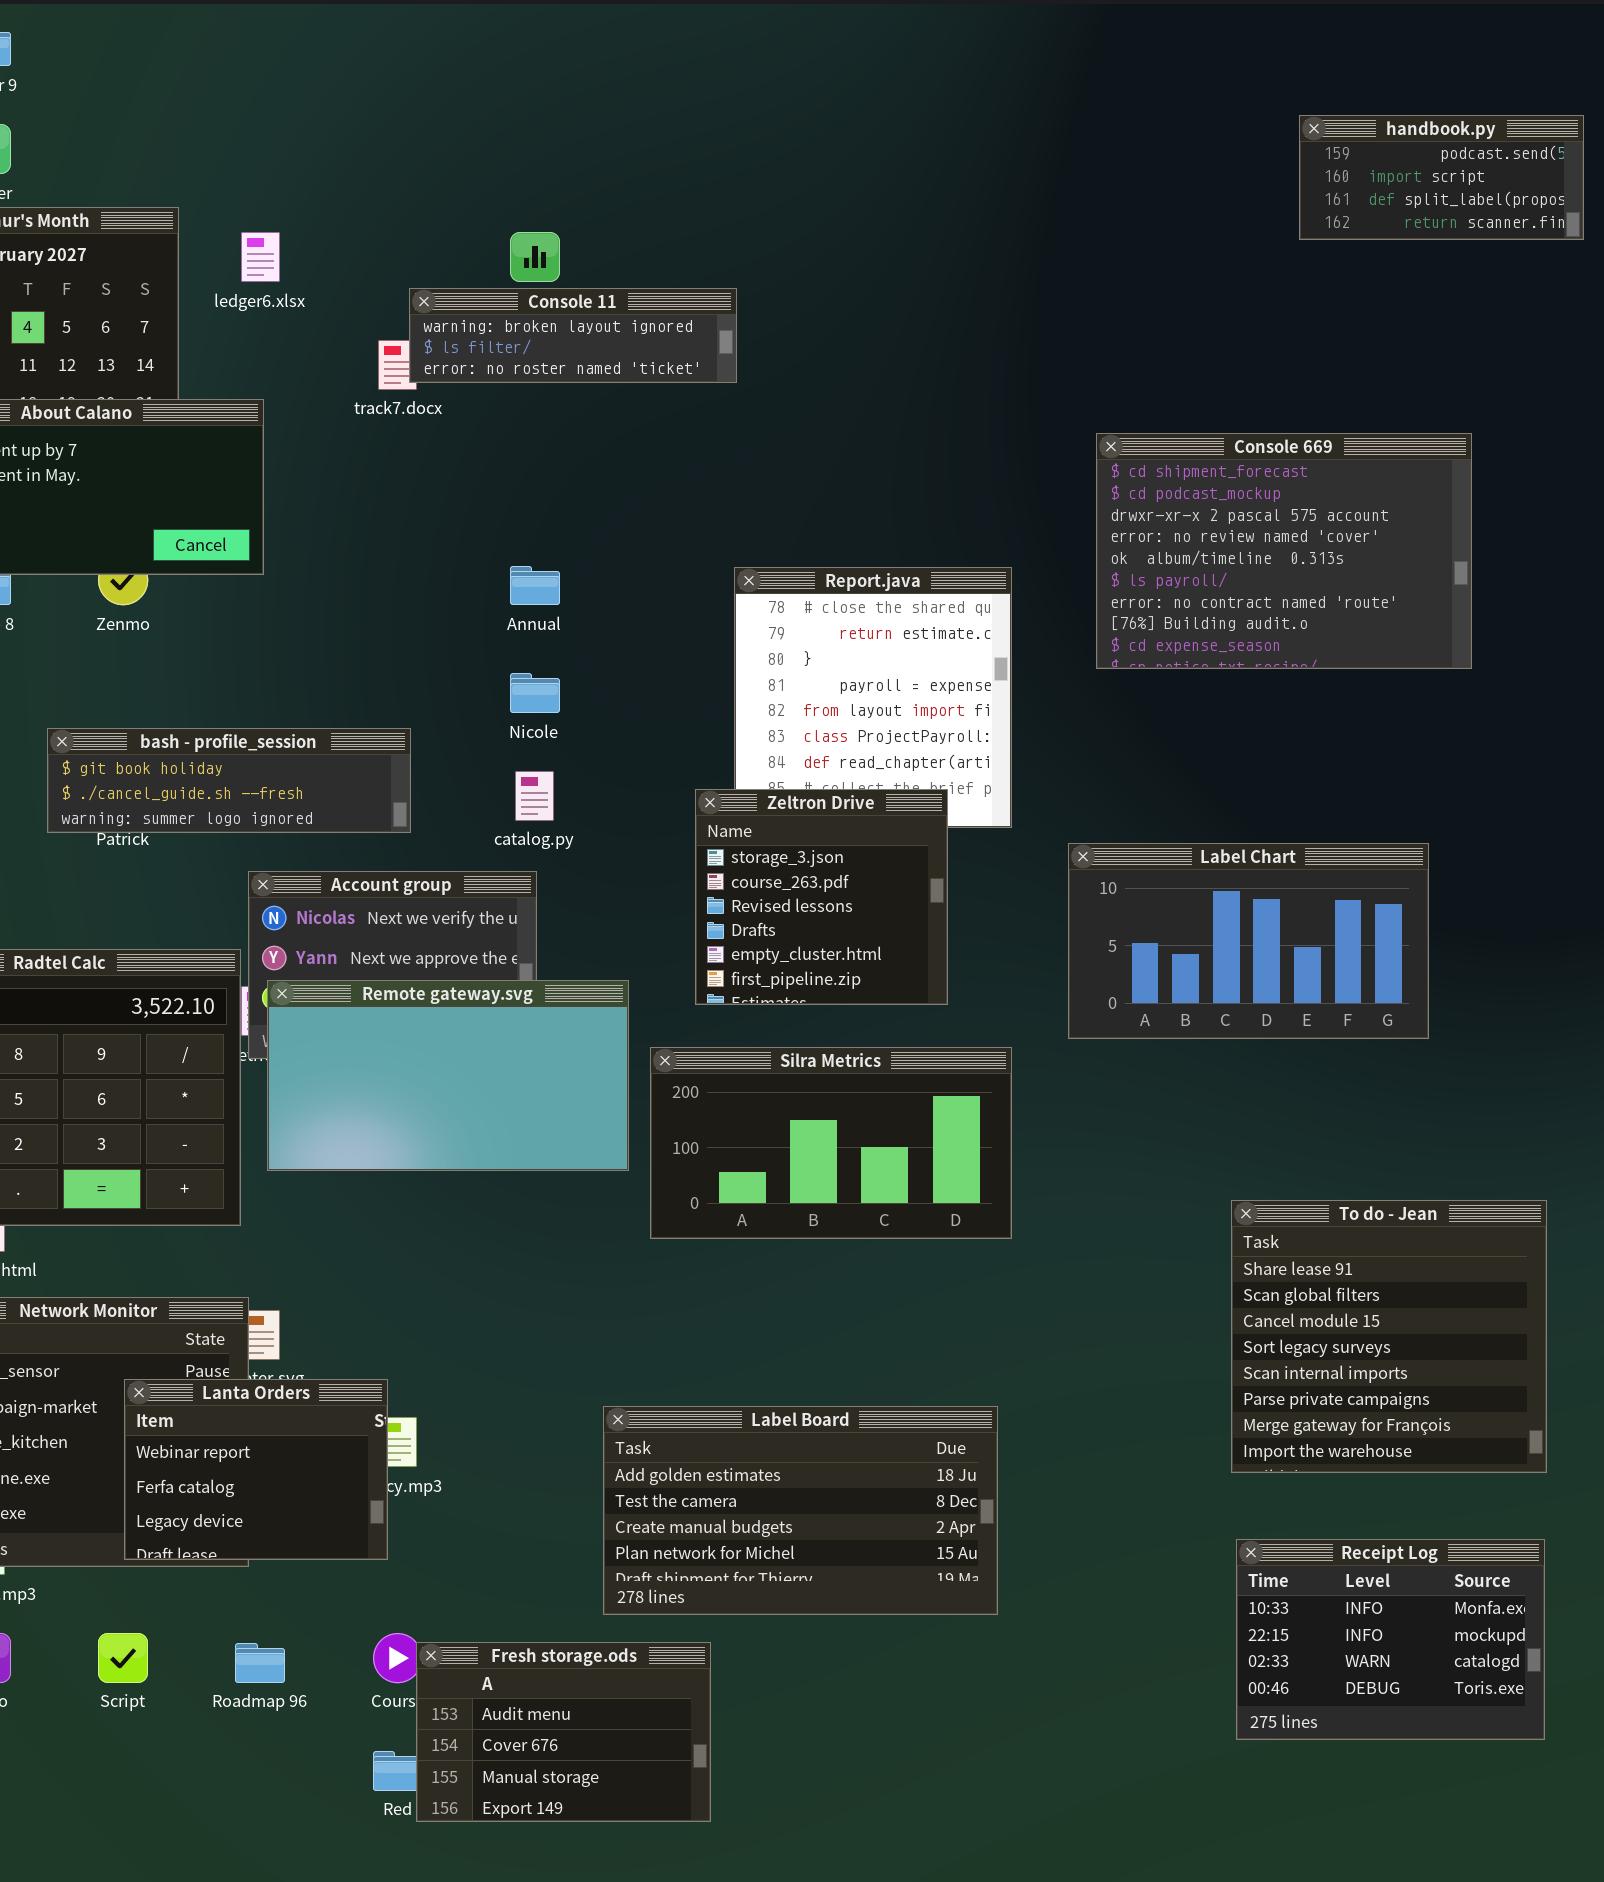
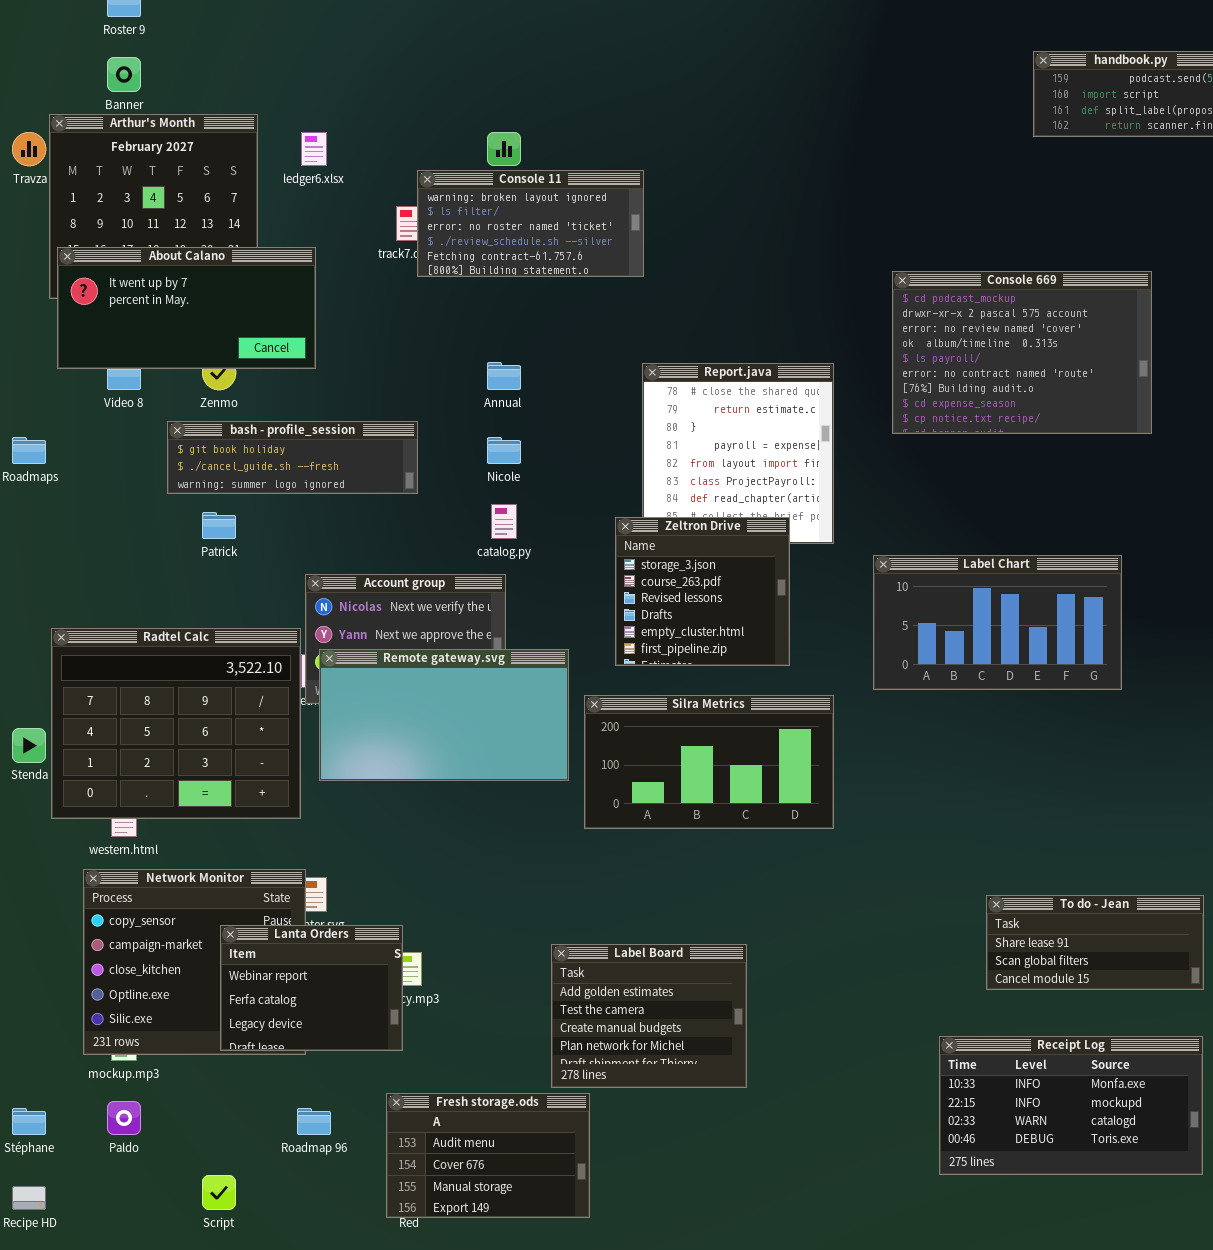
Console 11: [409,288,737,383] -> [417,170,644,277], resized
Console 669: [1096,433,1472,669] -> [892,271,1152,434], scrolled down 1 row
bash - profile_session: [47,728,411,833] -> [167,421,418,494], moved
To do - Jean: [1231,1200,1547,1473] -> [986,895,1204,990], resized
Label Board: [603,1406,998,1615] -> [551,944,747,1088], resized
Receipt Log: [1236,1539,1545,1740] -> [939,1036,1203,1175], resized
Script: [98,1633,148,1683] -> [202,1175,236,1210], moved
Fresh storage.ods: [416,1642,711,1822] -> [386,1093,590,1218], moved

